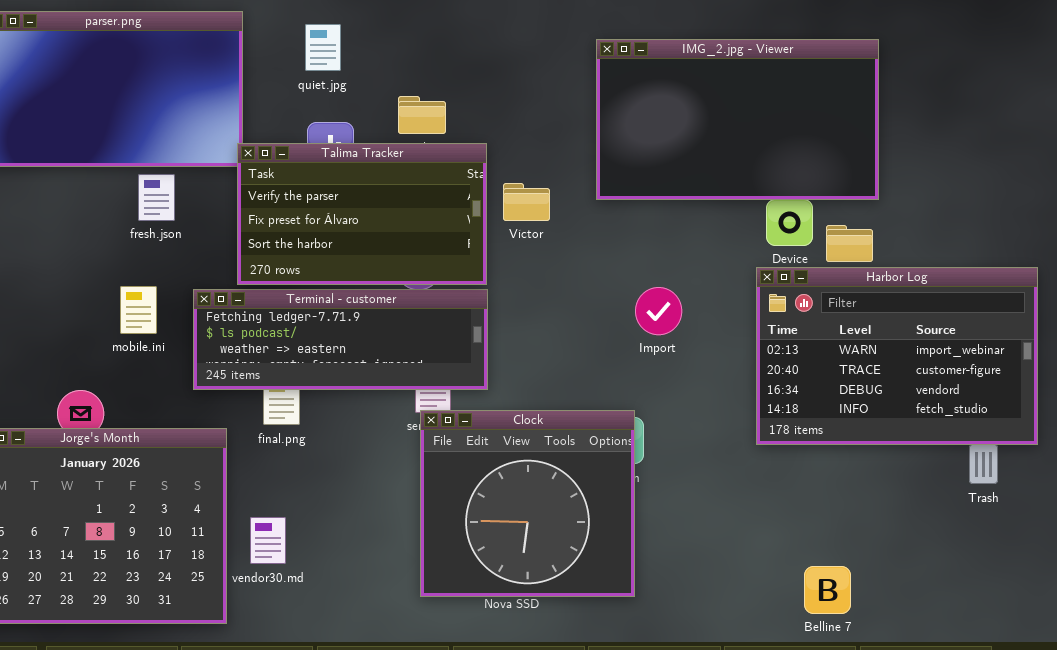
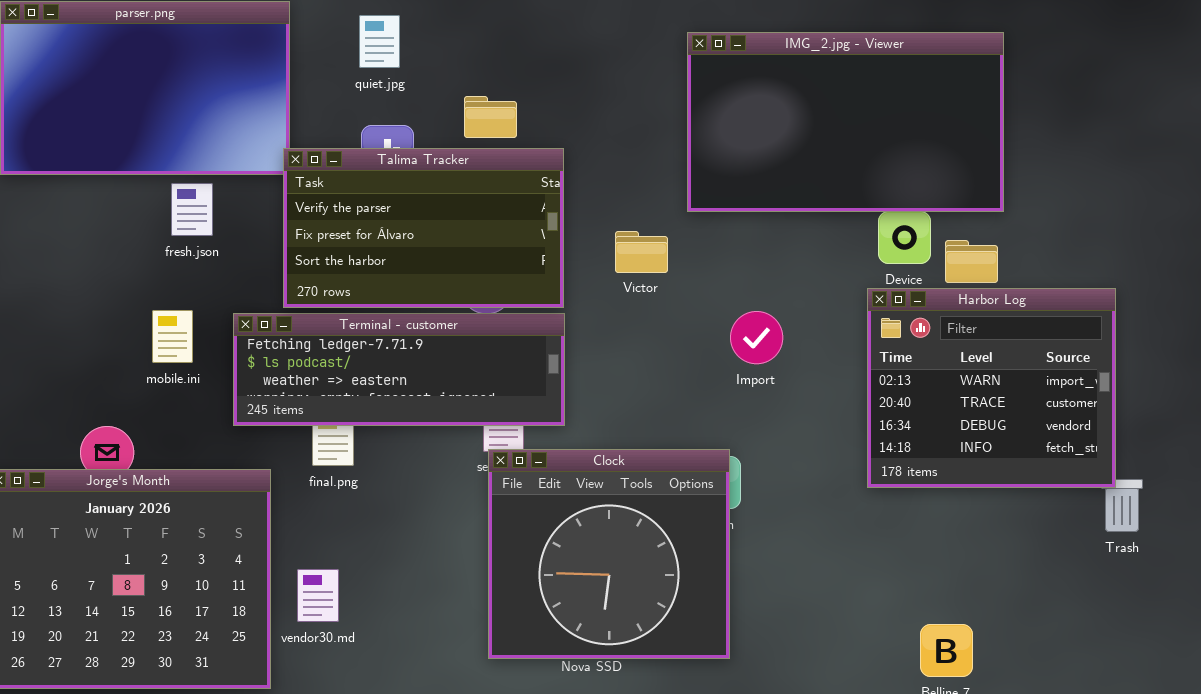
Víctor: [503,183,550,221] -> [615,231,668,273], moved
Harbor Log: [756,267,1038,445] -> [867,288,1116,488], resized

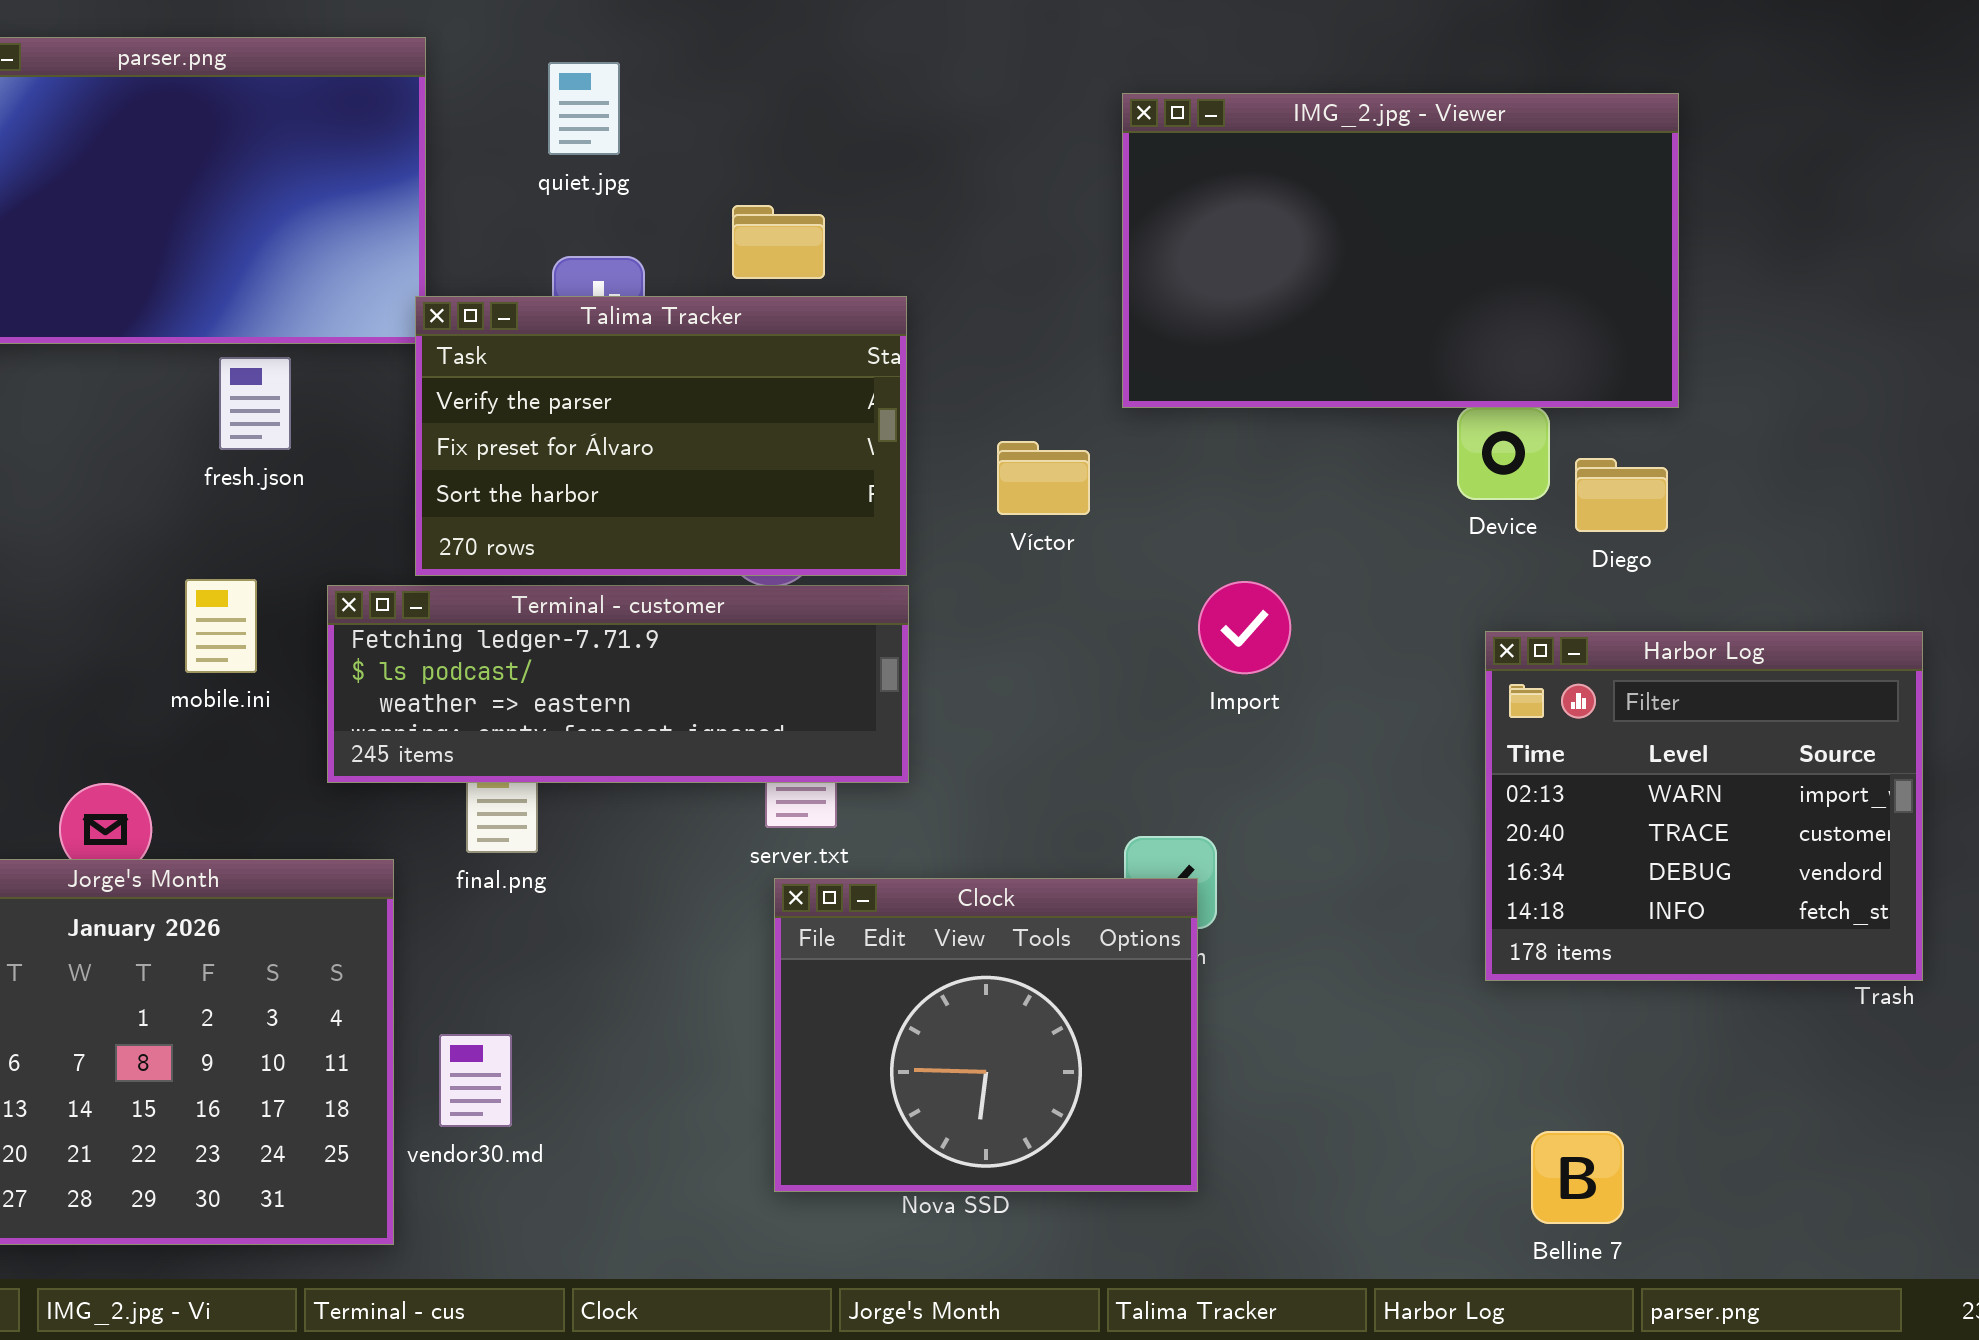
Harbor Log: [867,288,1116,488] -> [1485,631,1923,981], moved
Clock: [488,449,730,659] -> [774,878,1198,1192], resized

